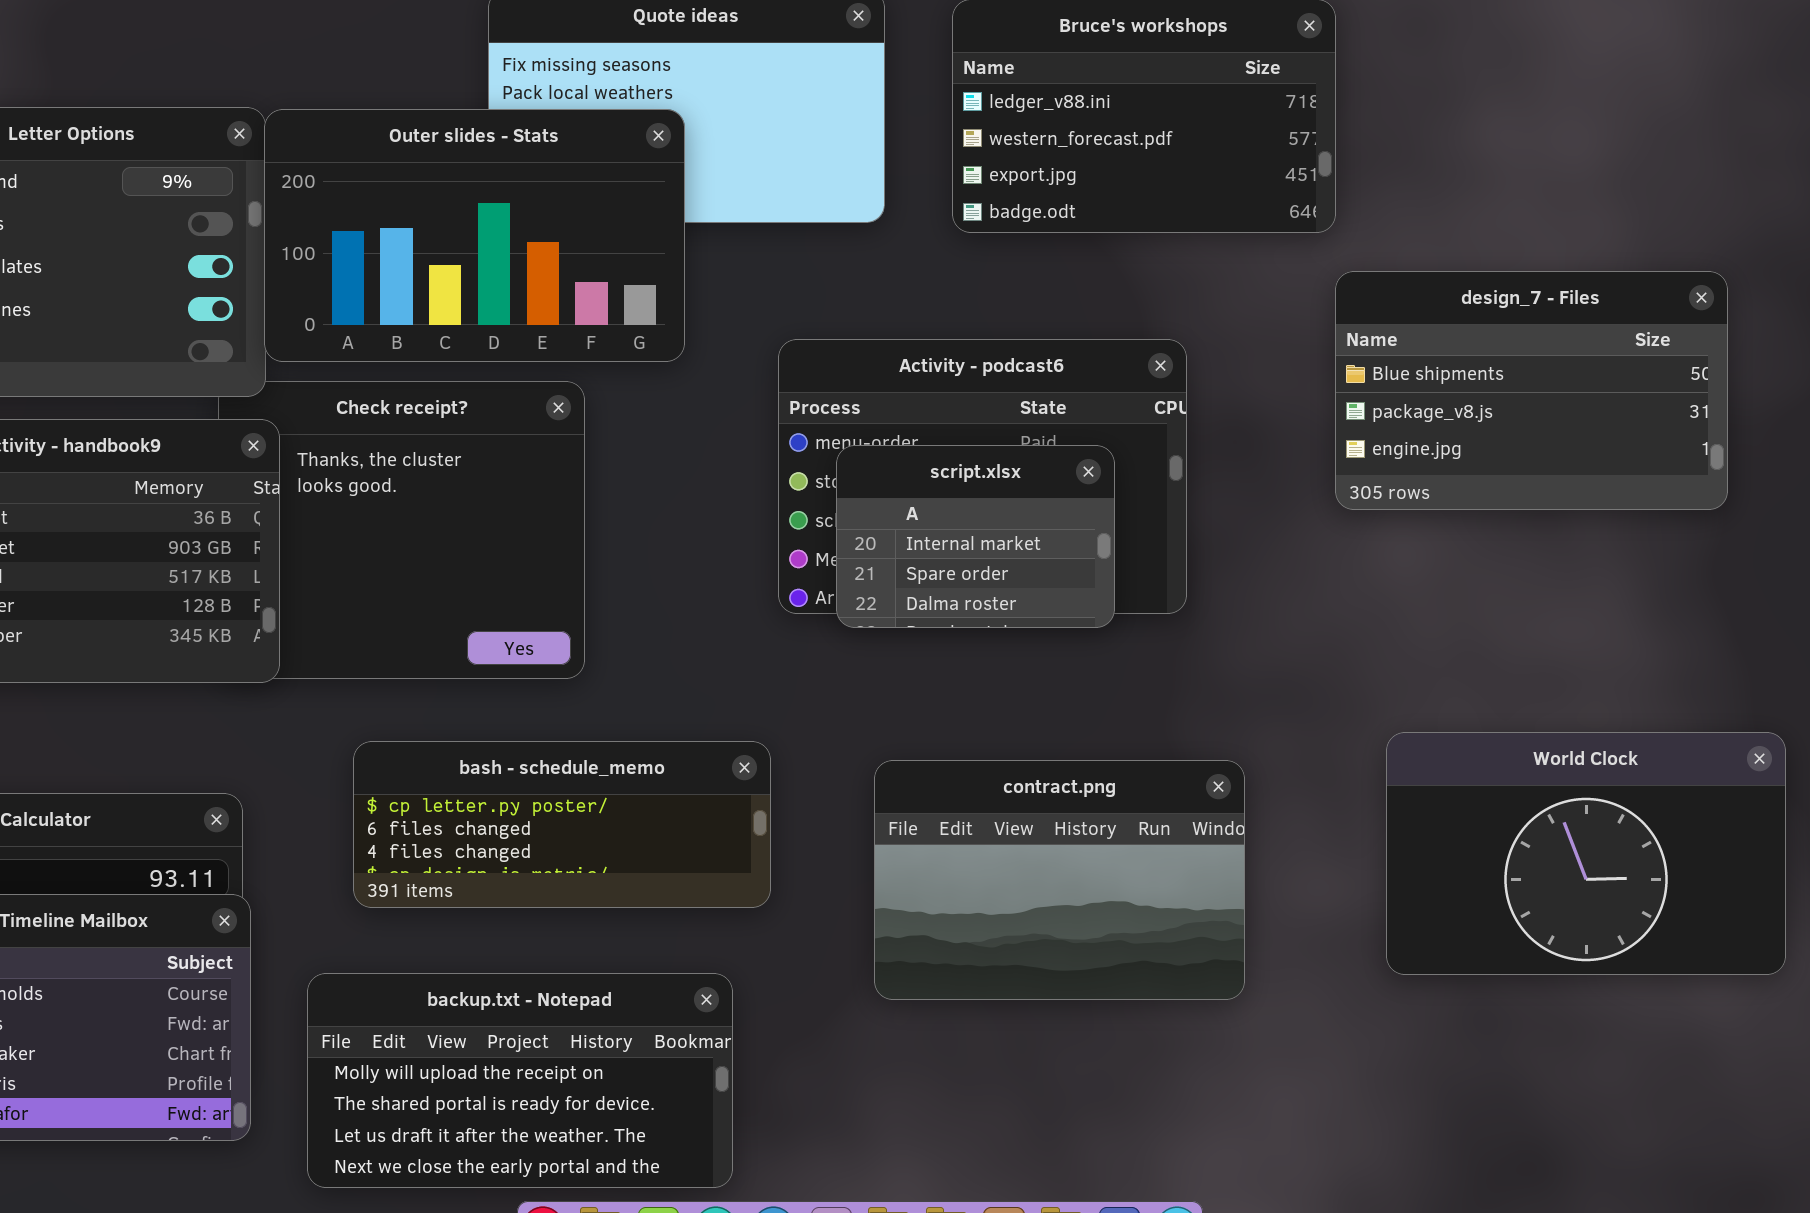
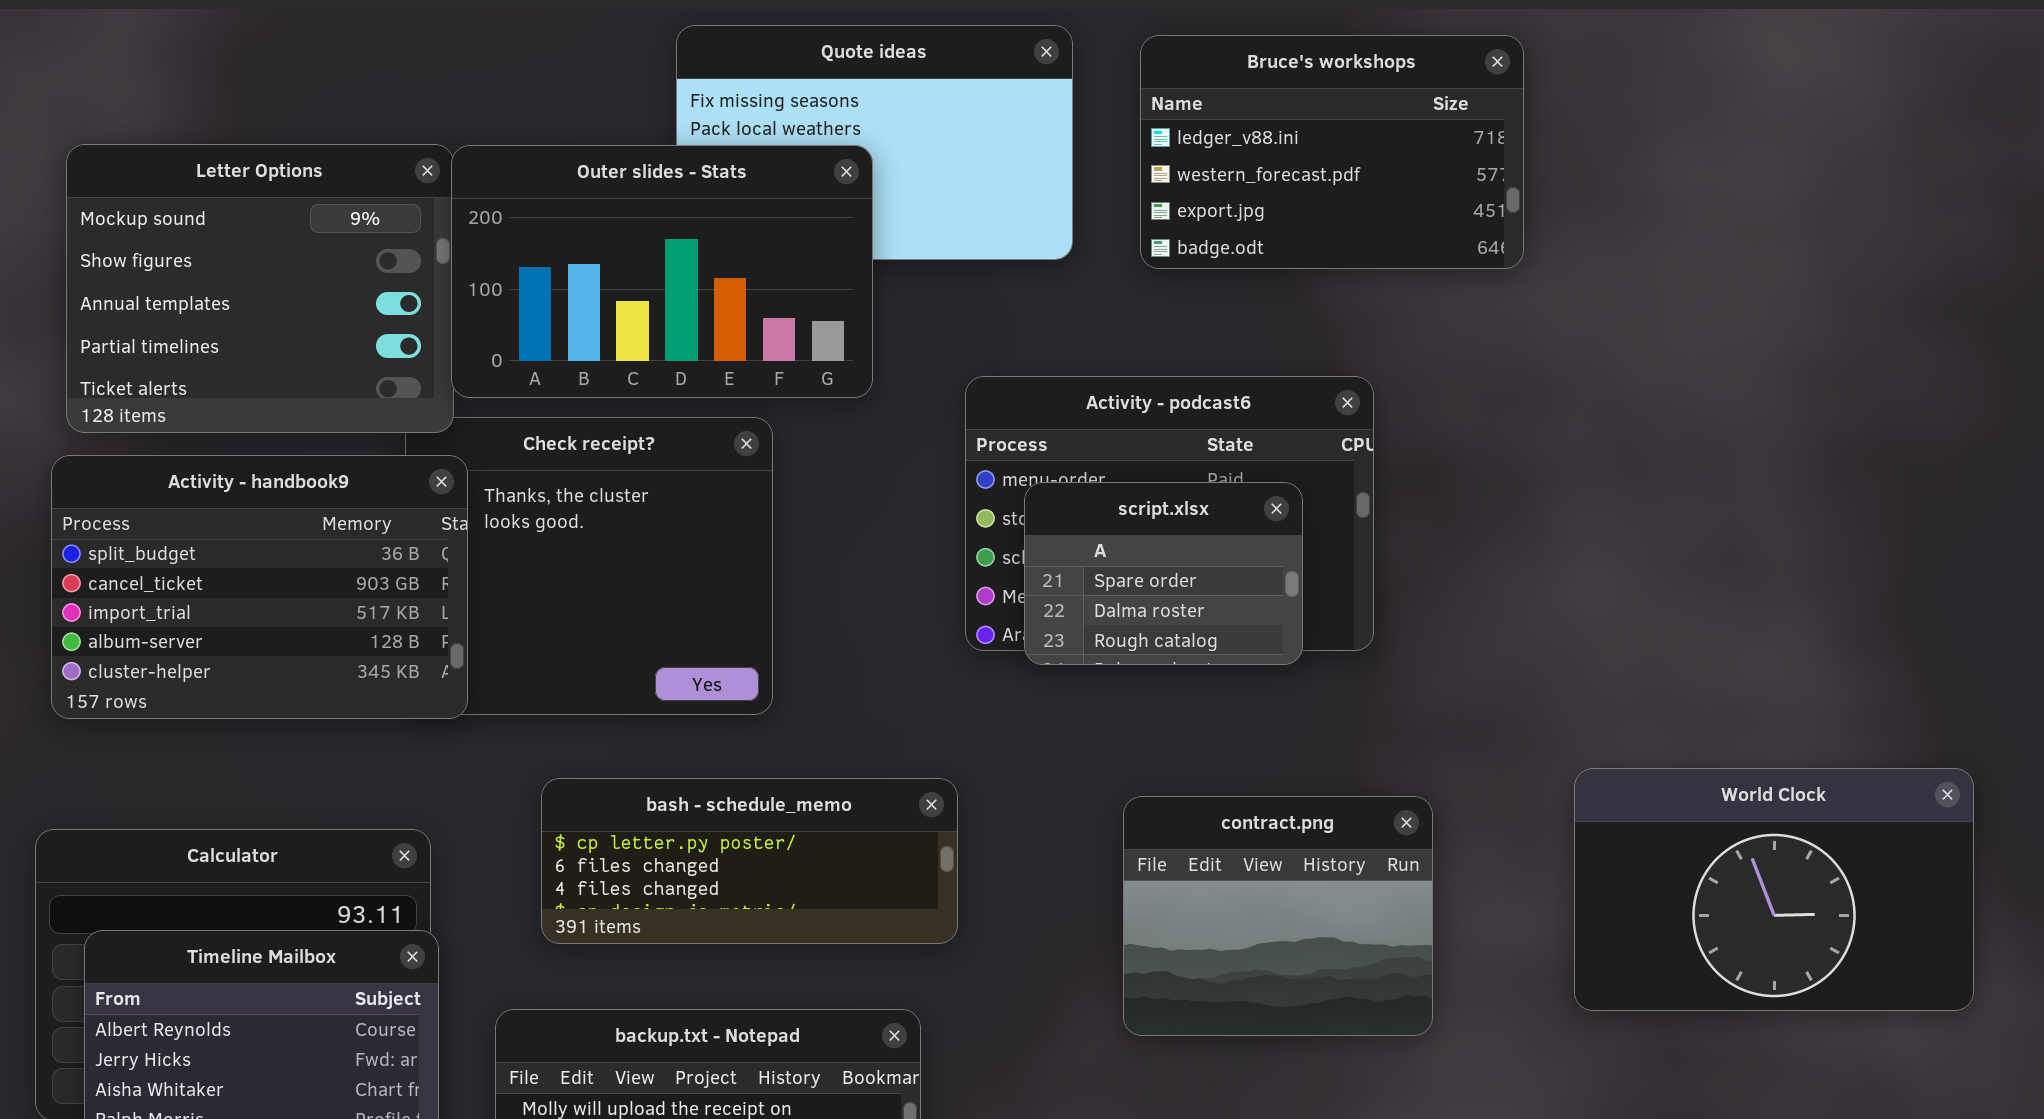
design_7 - Files: [1335,271,1728,510] -> none, closed
script.xlsx: [836,445,1115,628] -> [1024,482,1303,665], scrolled down 1 row
contract.png: [874,760,1245,1000] -> [1123,796,1433,1036], resized

